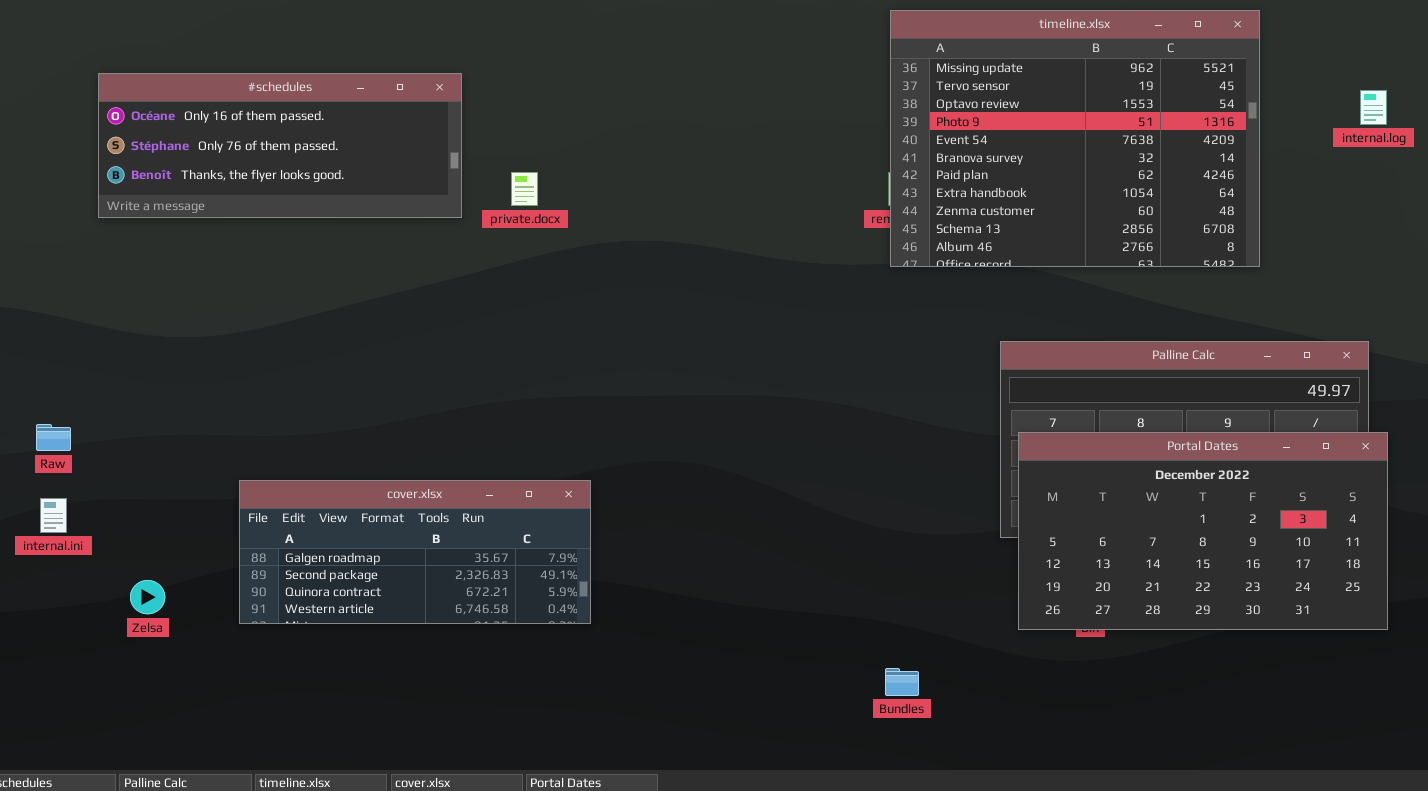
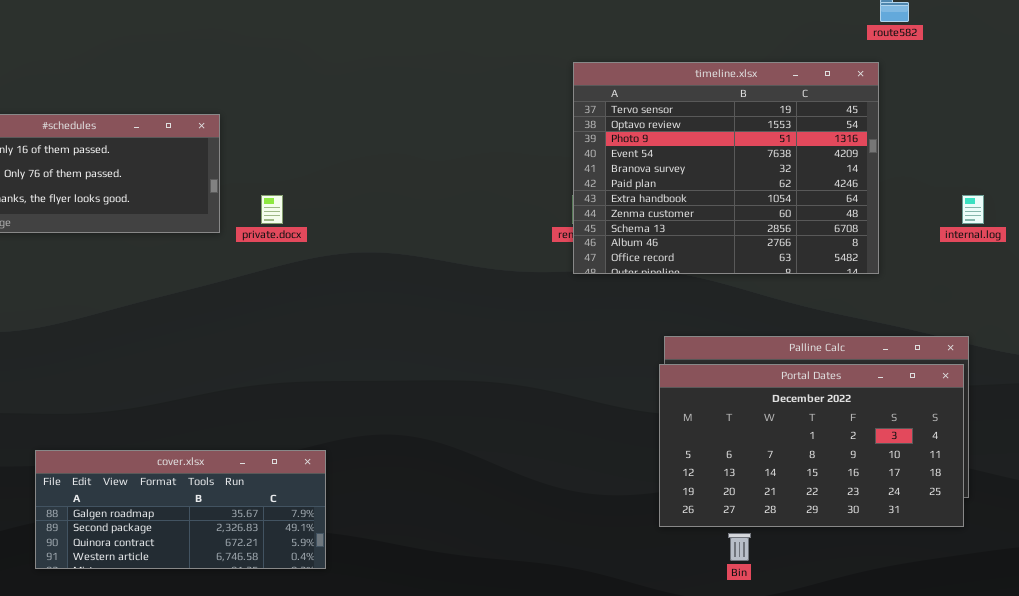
timeline.xlsx: [890,10,1260,267] -> [573,62,879,274], scrolled down 1 row
internal.log: [1360,90,1387,125] -> [962,195,984,224], moved
Portal Dates: [1018,432,1388,630] -> [659,364,964,527], moved

